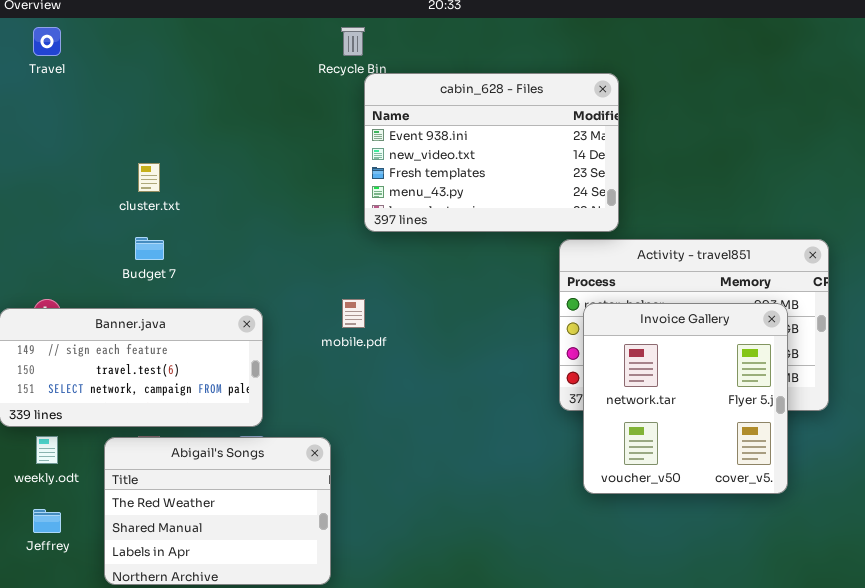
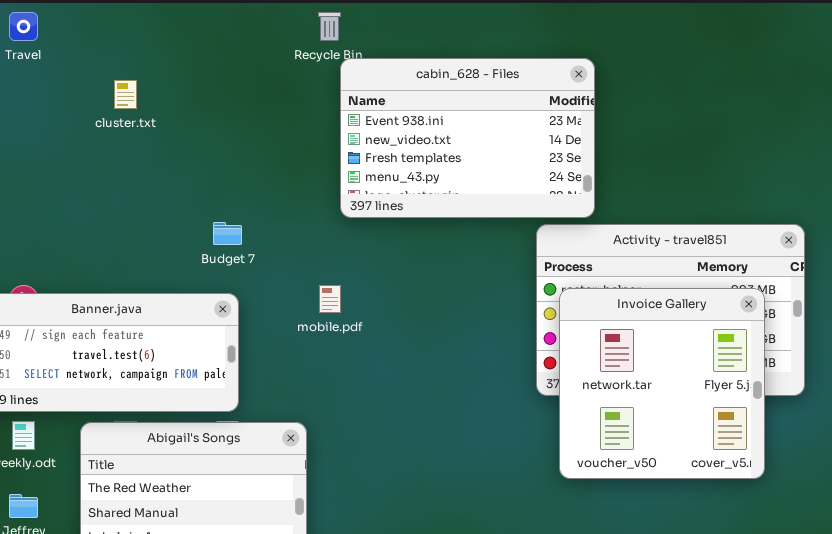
cluster.txt: [138,163,160,192] -> [114,80,137,109], moved
Budget 7: [135,237,164,260] -> [213,222,242,245], moved

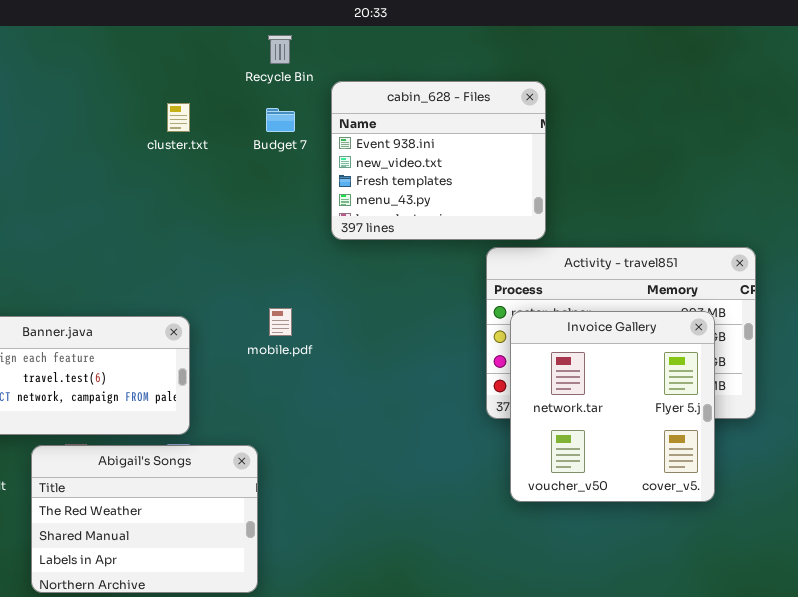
cabin_628 - Files: [340,58,595,218] -> [331,81,546,240], resized
cluster.txt: [114,80,137,109] -> [167,103,190,132], moved
Budget 7: [213,222,242,245] -> [266,108,295,132], moved

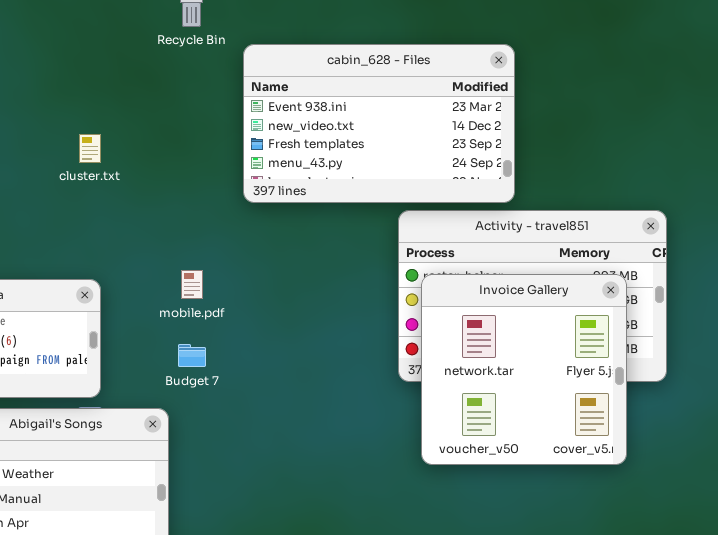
cabin_628 - Files: [331,81,546,240] -> [243,44,515,203], resized
cluster.txt: [167,103,190,132] -> [79,134,101,163], moved
Budget 7: [266,108,295,132] -> [178,344,206,367], moved

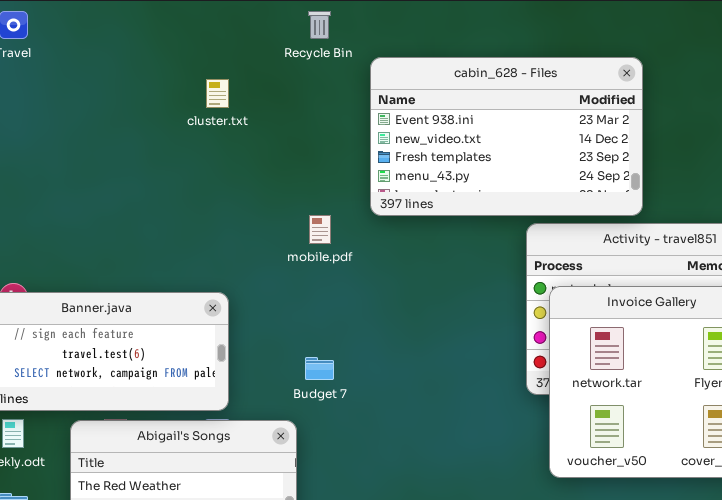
cluster.txt: [79,134,101,163] -> [206,79,229,108], moved
mobile.pdf: [181,270,203,299] -> [309,215,331,244], moved

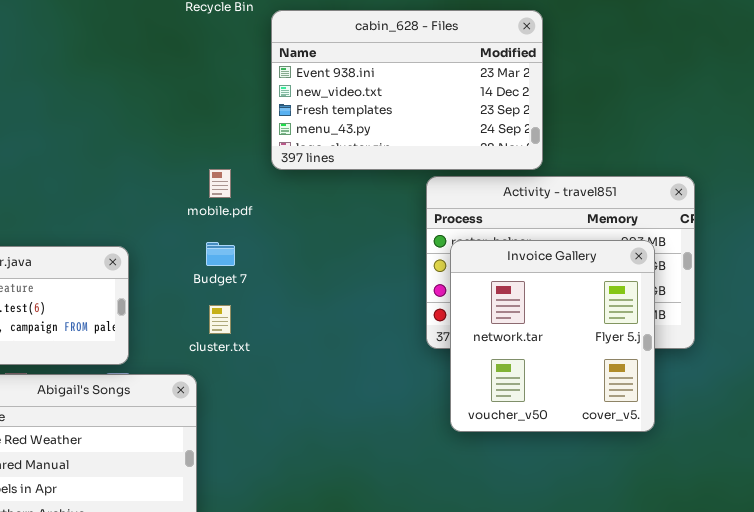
cluster.txt: [206,79,229,108] -> [209,305,231,334], moved
Budget 7: [305,357,334,380] -> [206,242,235,266], moved

